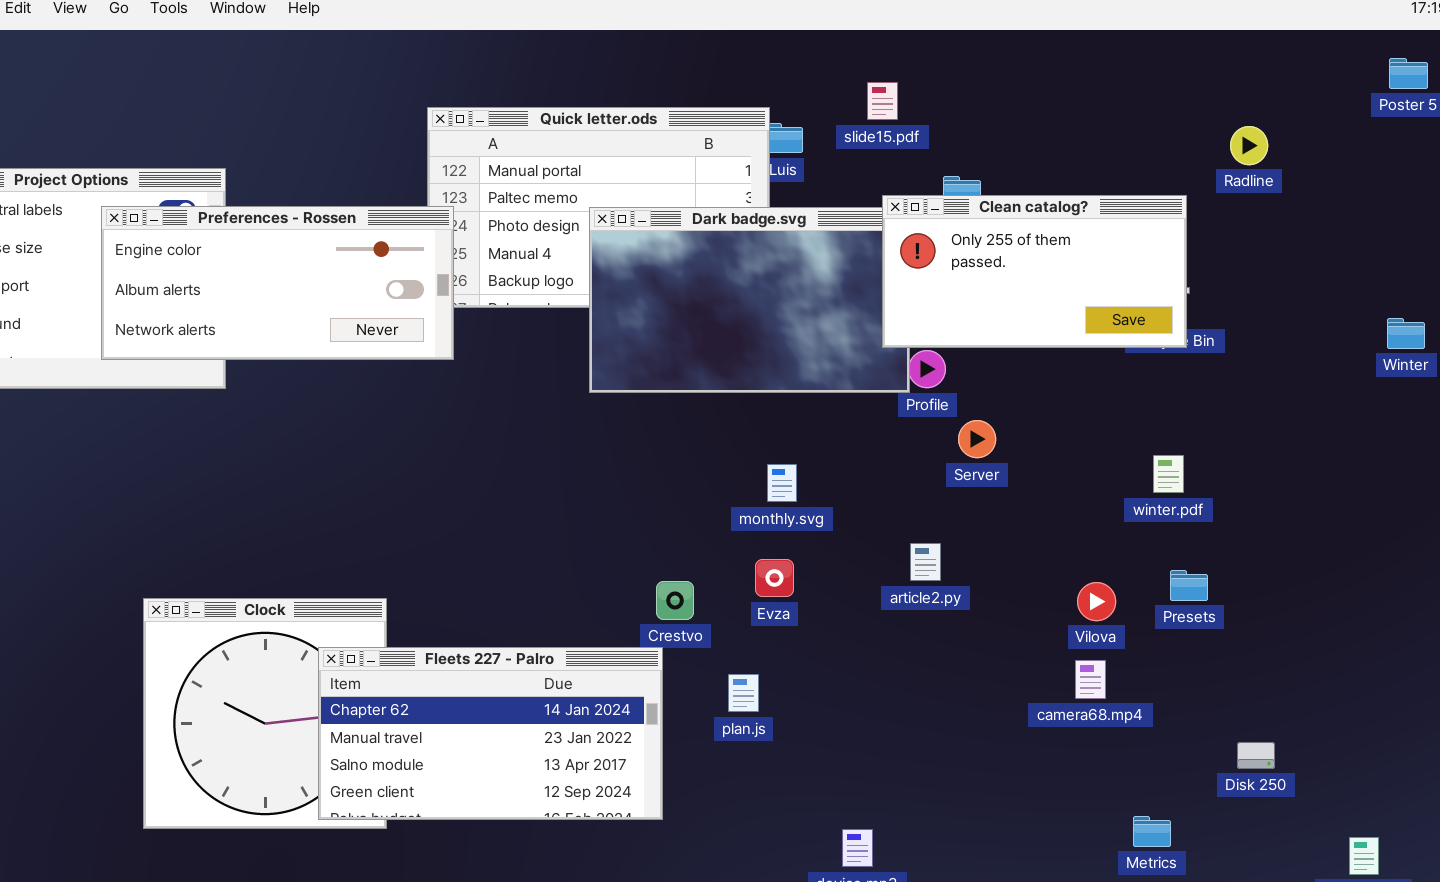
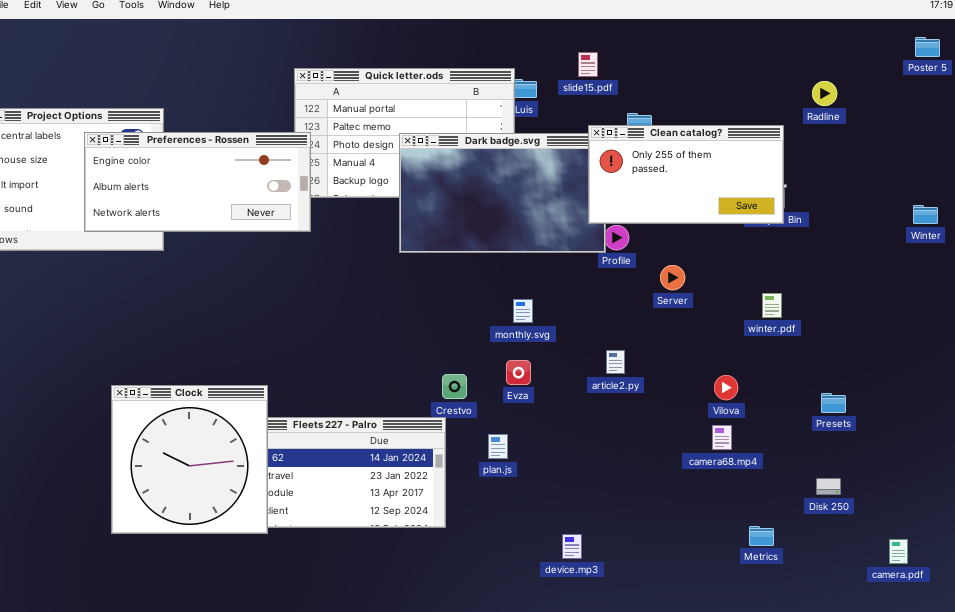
Server: [958,420,996,458] -> [660,265,685,290], moved
Presets: [1170,570,1208,601] -> [821,393,846,413], moved
Clock: [143,598,387,829] -> [111,385,268,534], raised

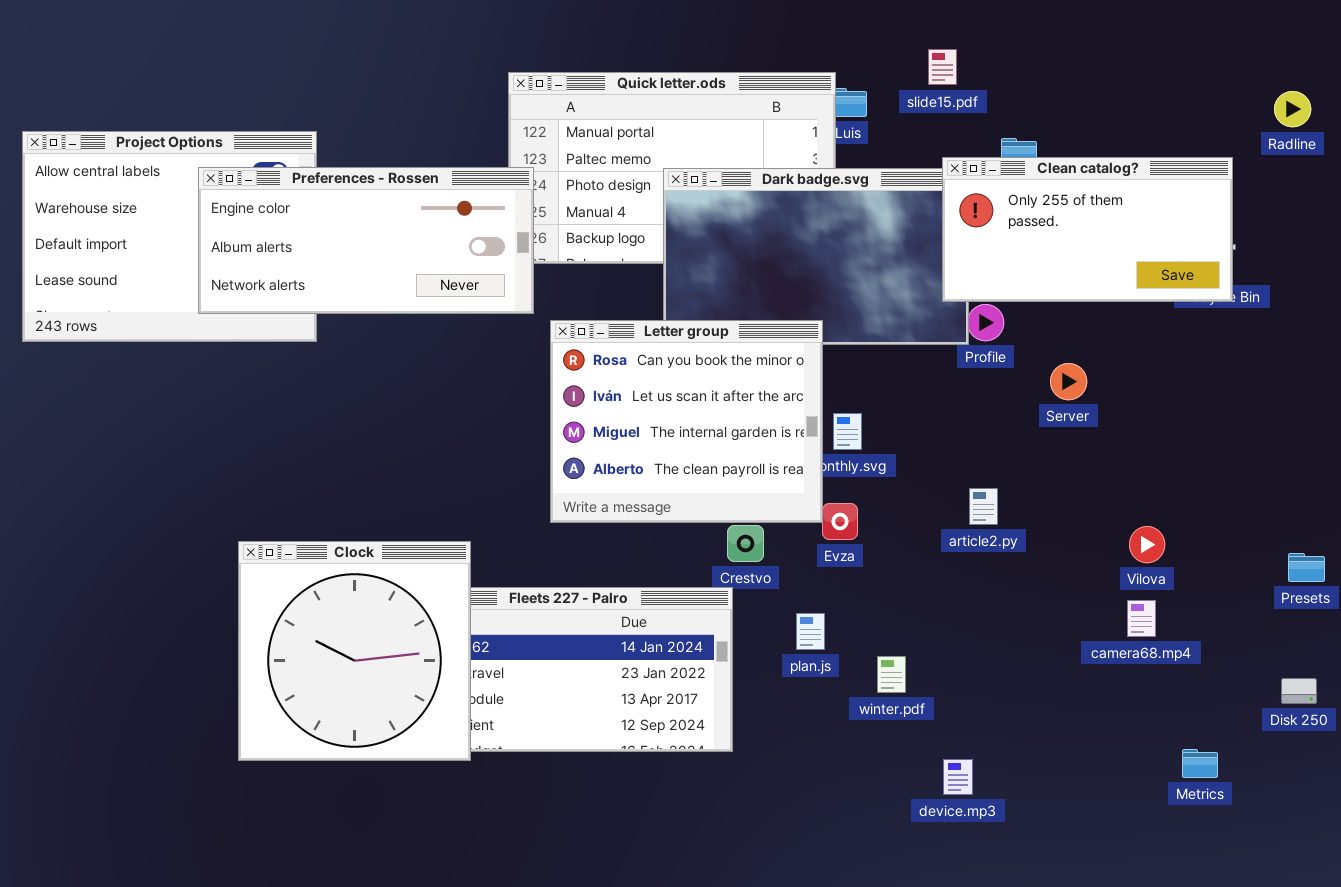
Letter group: none -> [550,320,823,523], opened
winter.pdf: [762,293,782,318] -> [877,656,906,693], moved
device.mp3: [562,534,582,559] -> [943,759,973,795], moved

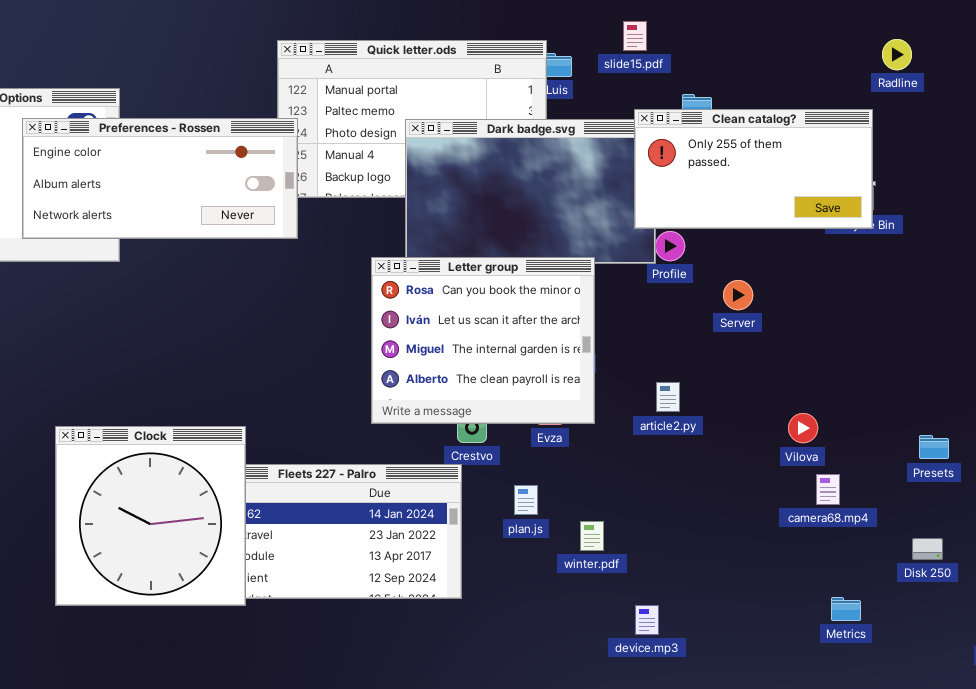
Radline: [1274,91,1311,127] -> [882,39,912,70], moved
Letter group: [550,320,823,523] -> [371,257,595,424], moved
camera68.mp4: [1127,600,1156,637] -> [816,474,840,505], moved

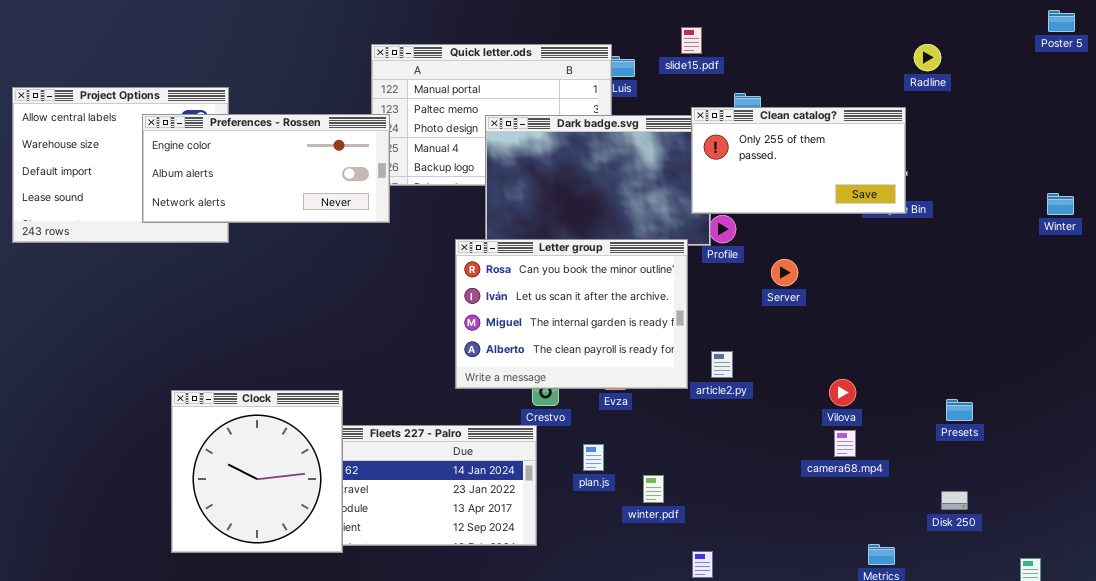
Letter group: [371,257,595,424] -> [455,239,688,389], resized
camera68.mp4: [816,474,840,505] -> [834,430,856,457], moved

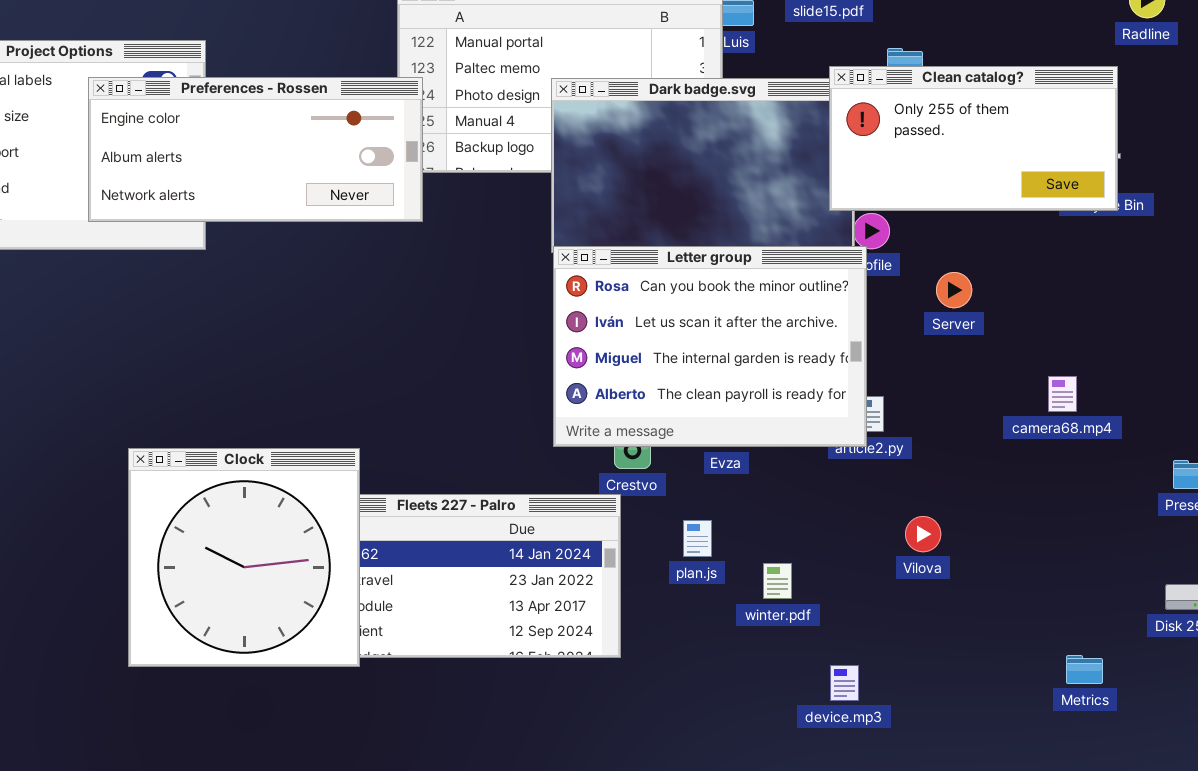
Letter group: [455,239,688,389] -> [553,246,867,447], moved
Vilova: [829,379,856,406] -> [905,516,941,552], moved
camera68.mp4: [834,430,856,457] -> [1048,376,1077,412], moved

